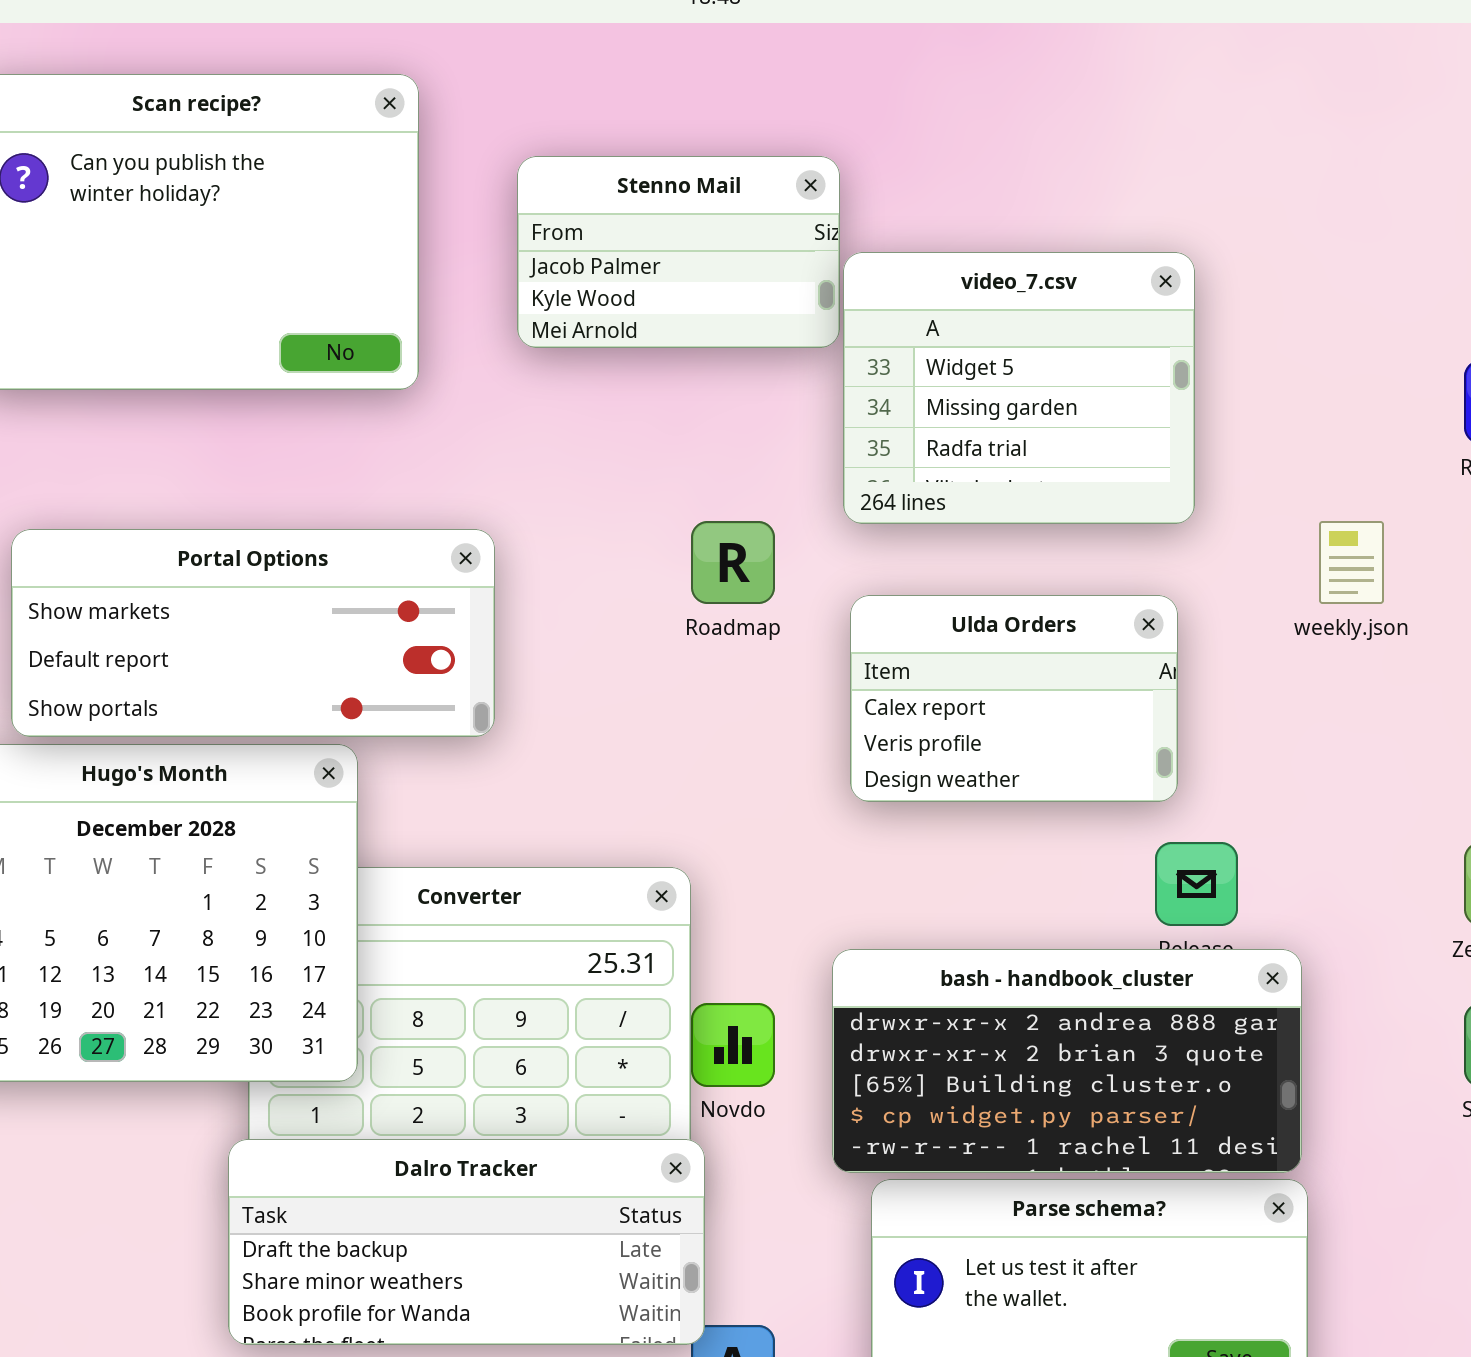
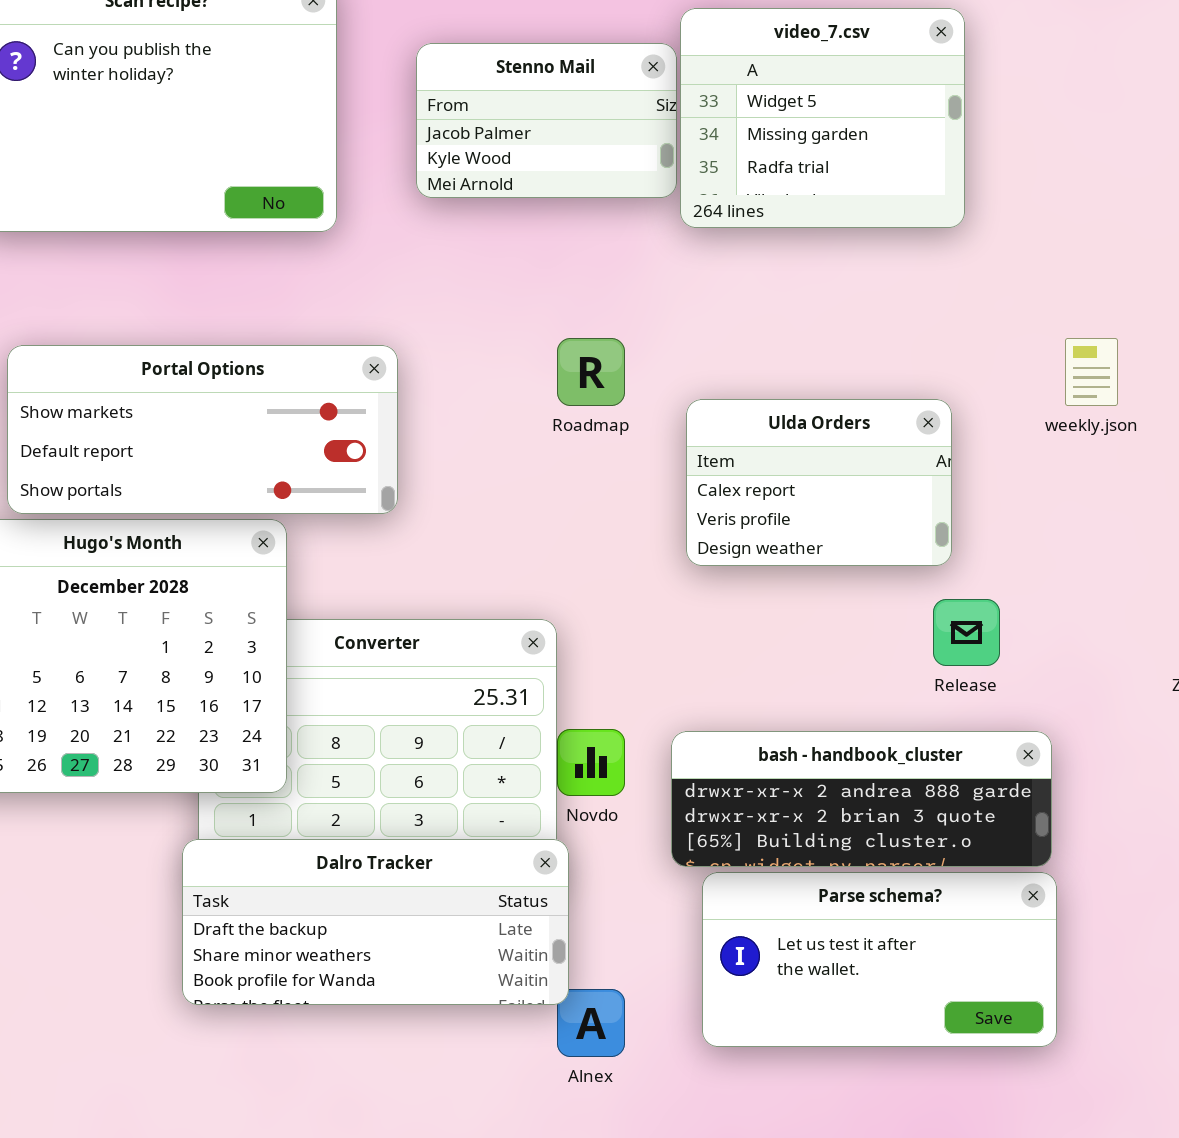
video_7.csv: [843,252,1195,524] -> [680,8,965,228], moved
bash - handbook_cluster: [832,949,1302,1173] -> [671,731,1052,867], resized

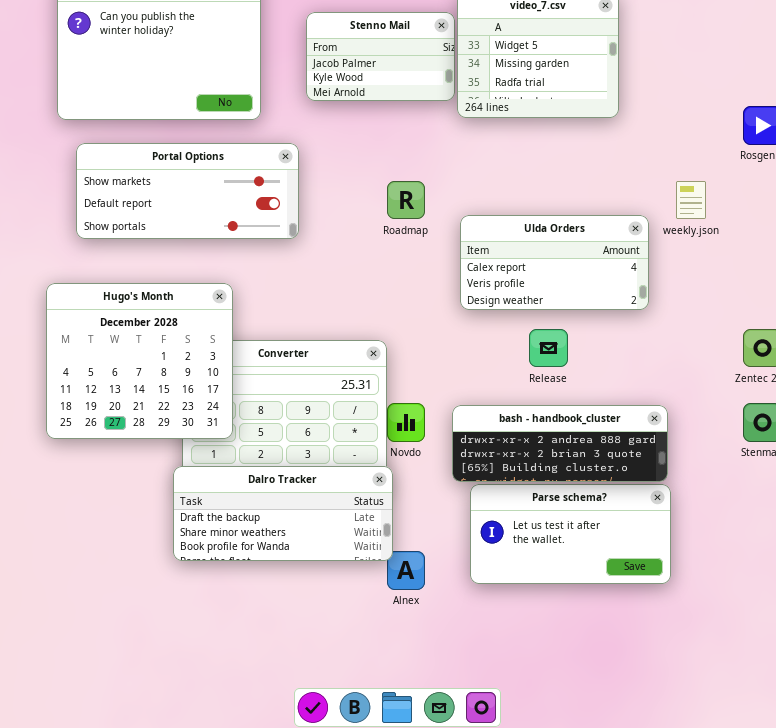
Portal Options: [7,345,398,514] -> [76,143,299,239], moved
Ulda Orders: [686,399,952,566] -> [460,215,649,310], resized
Release: [933,599,1000,666] -> [529,329,568,367], moved

